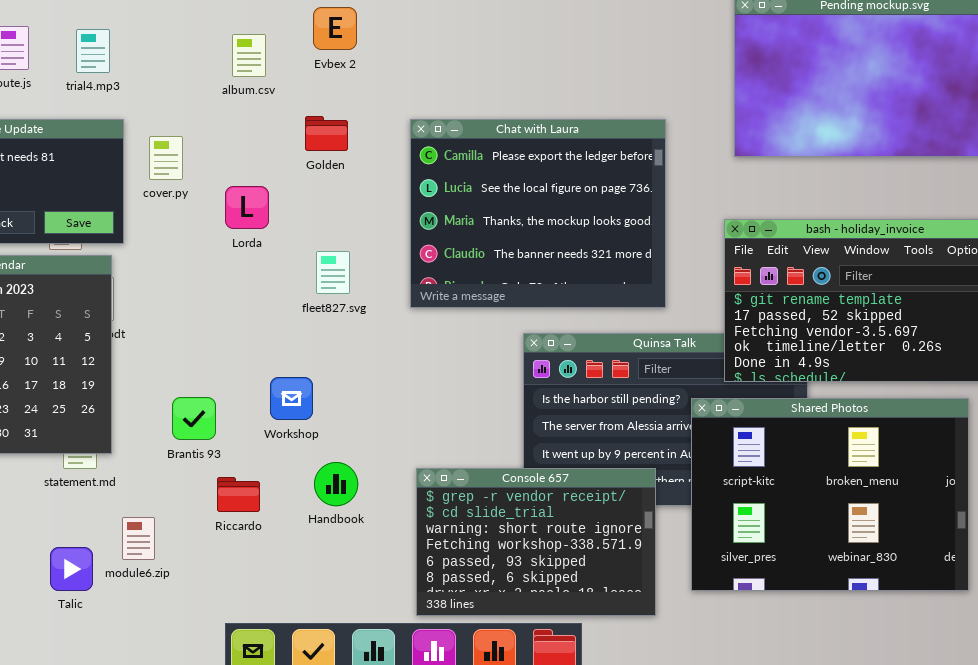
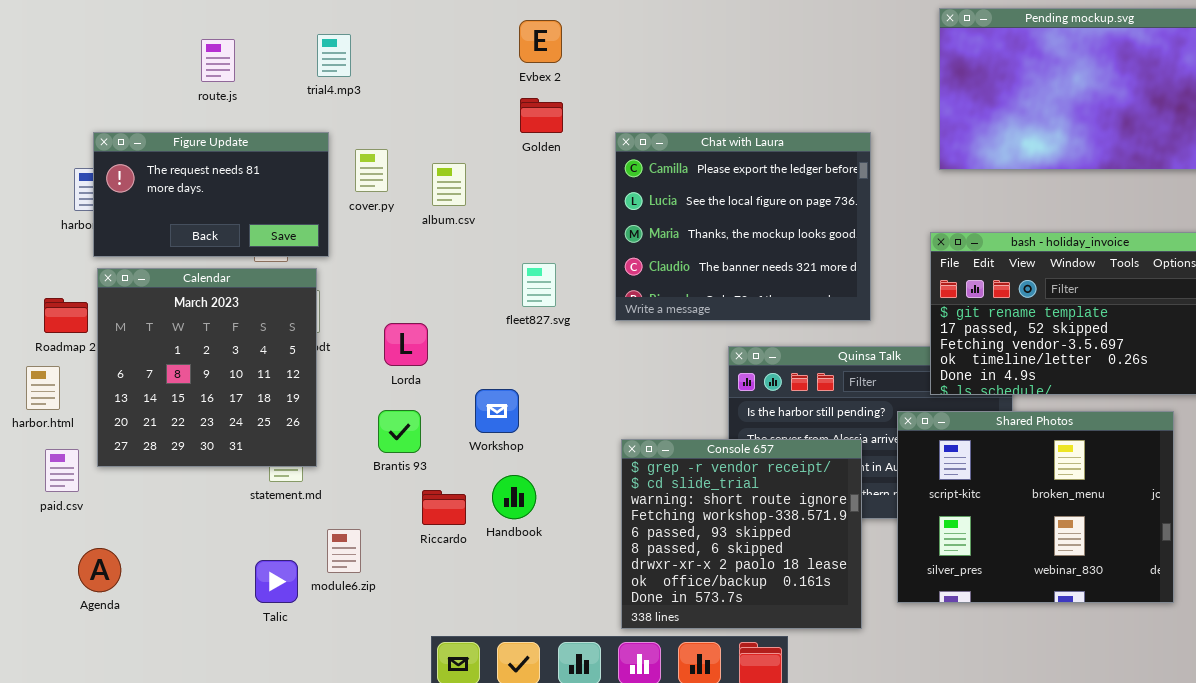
trial4.mp3: [76,29,110,73] -> [317,34,351,77], moved
album.csv: [232,34,266,77] -> [432,163,466,206], moved
Golden: [305,116,348,151] -> [520,98,563,133], moved
Lorda: [225,186,269,229] -> [384,323,428,366], moved
Handbook: [314,462,358,506] -> [492,475,536,519], moved
Console 657: [416,468,656,616] -> [621,439,862,629], resized

